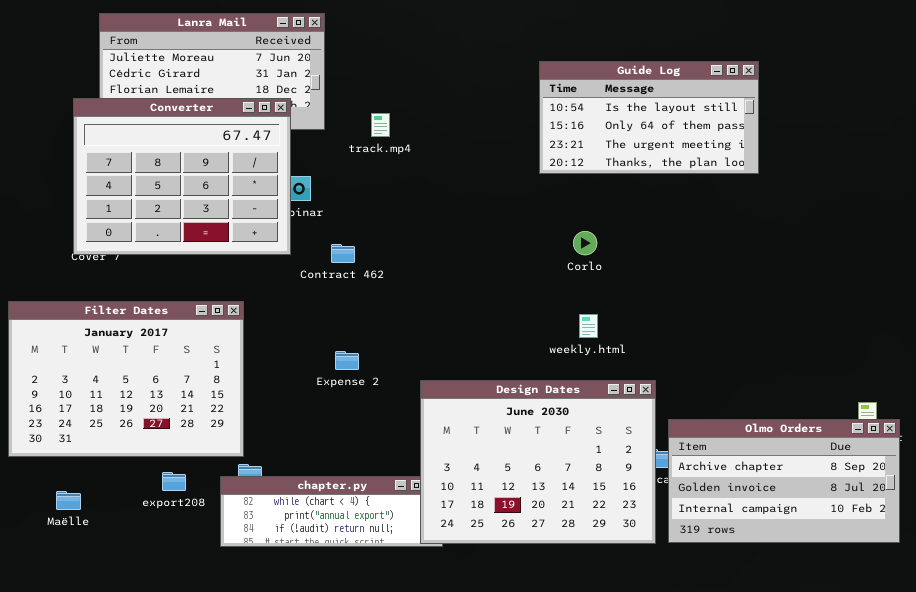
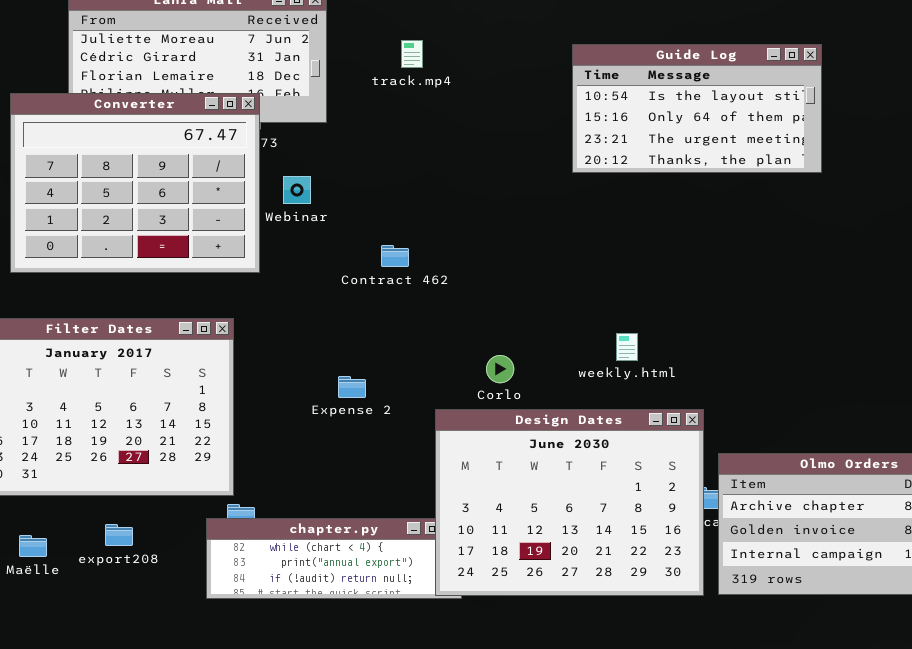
Converter: [73,98,291,255] -> [10,93,260,273], moved
track.mp4: [371,113,390,137] -> [401,40,423,68], moved
Corlo: [573,231,597,255] -> [486,355,514,383], moved
Contract 462: [331,244,355,263] -> [381,245,409,267], moved
export208: [162,472,186,491] -> [105,524,133,546], moved

